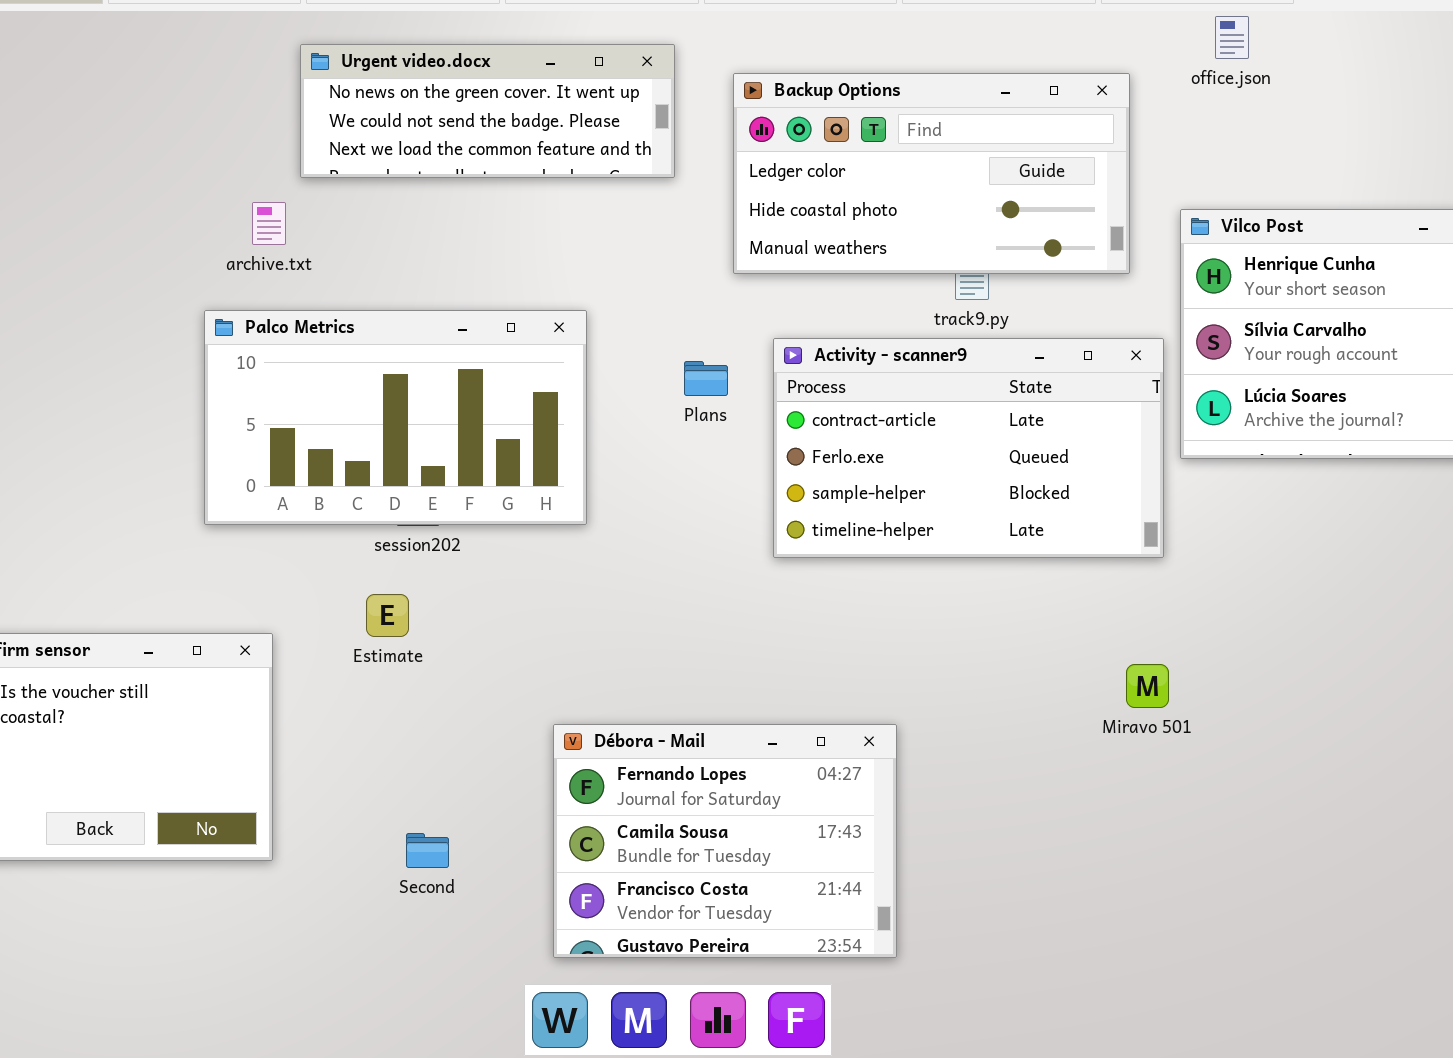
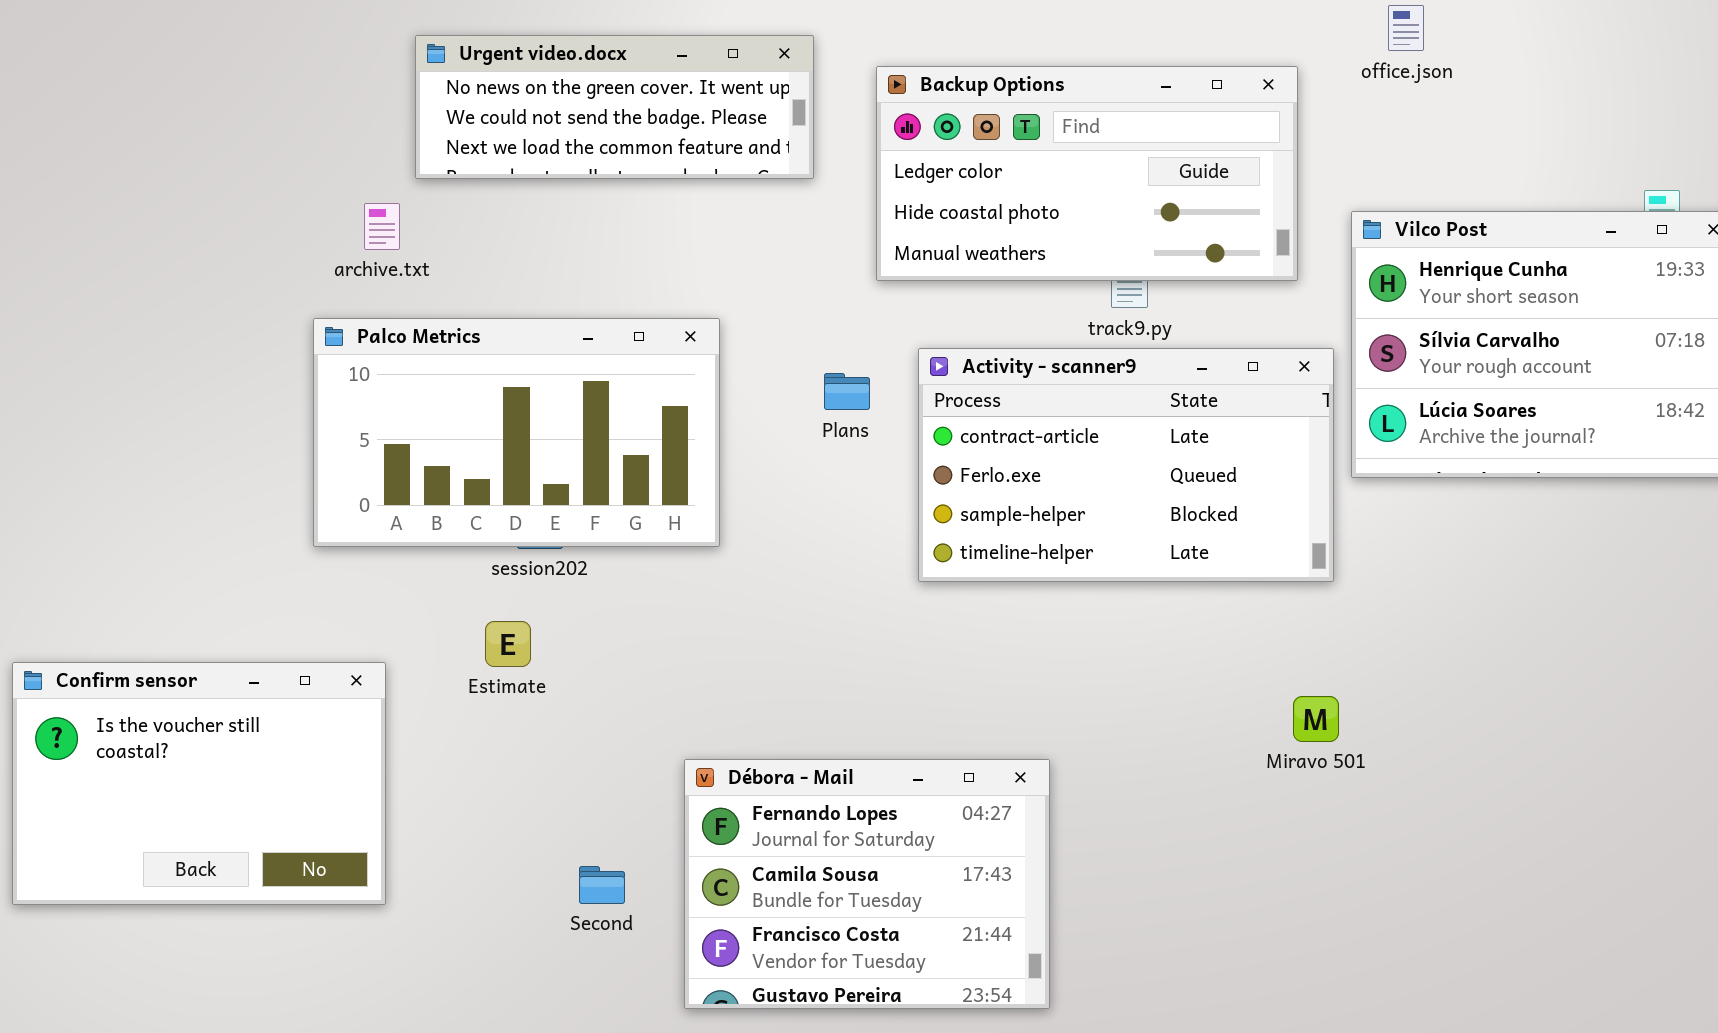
Second: [406,833,449,868] -> [579,866,625,904], moved

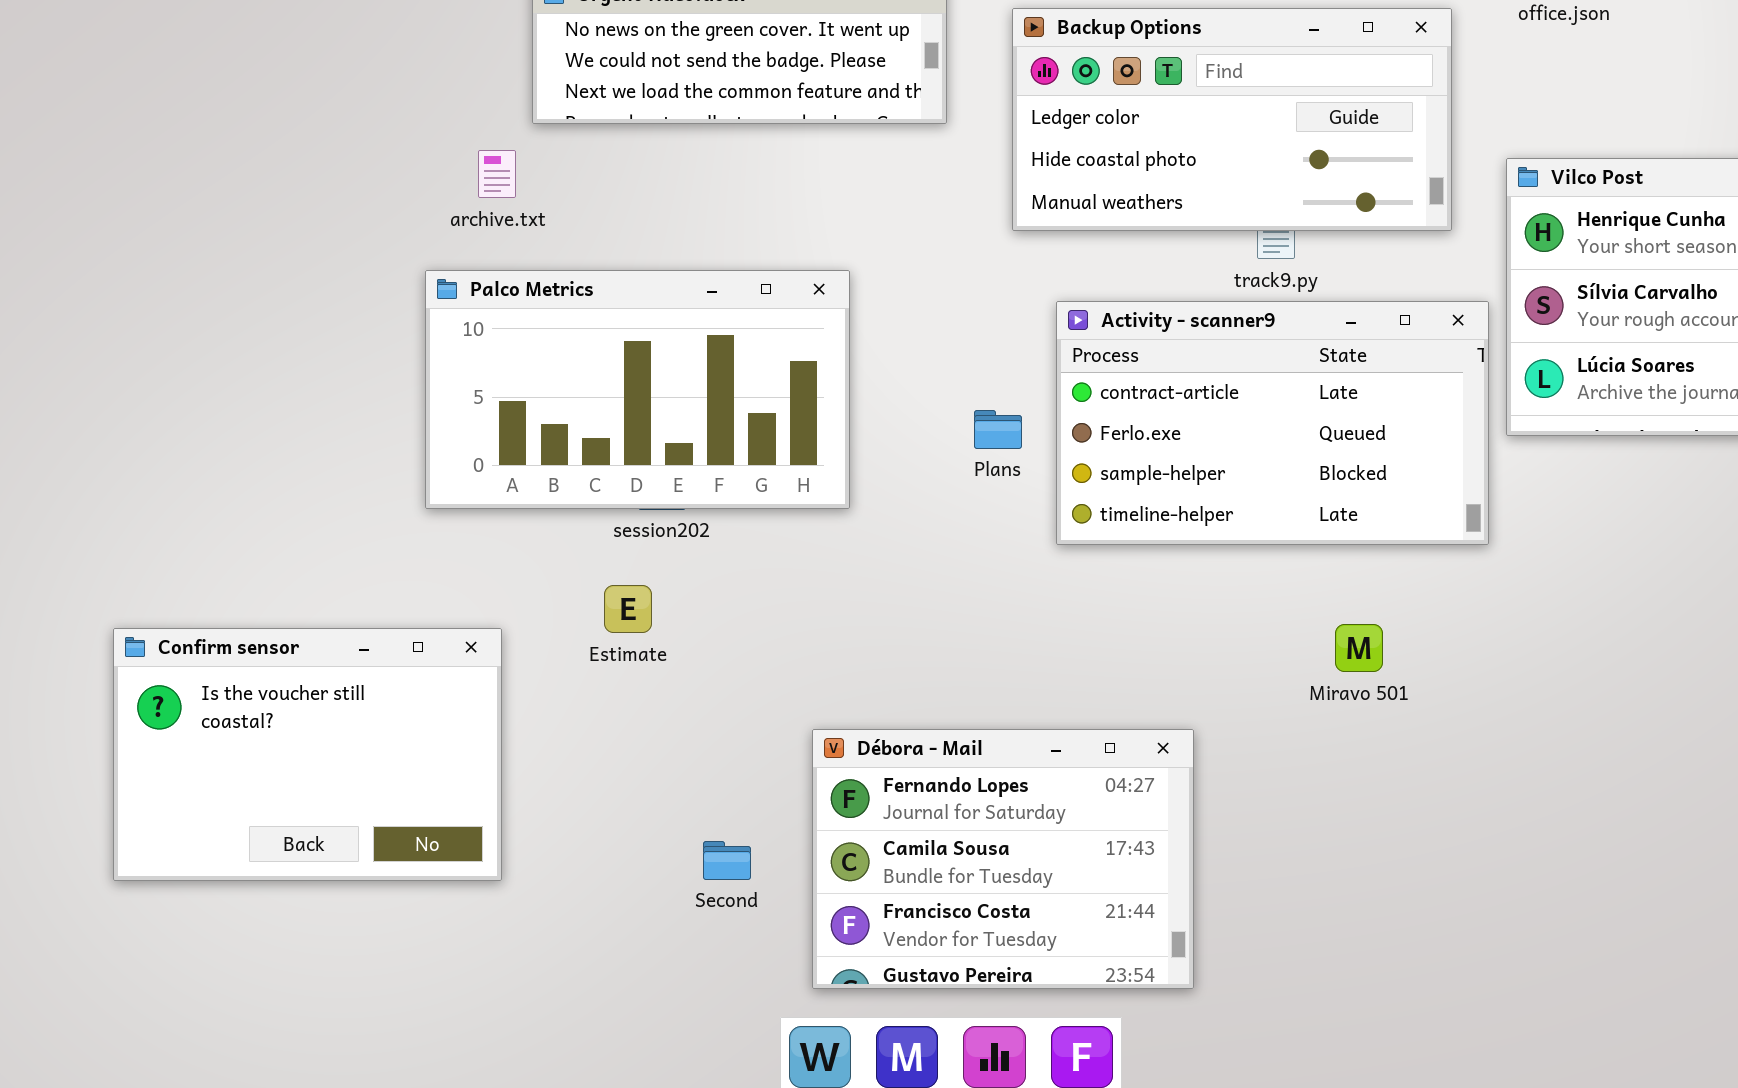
Plans: [824,373,870,410] -> [974,410,1022,449], moved
Miravo 501: [1293,696,1339,742] -> [1335,624,1383,672], moved

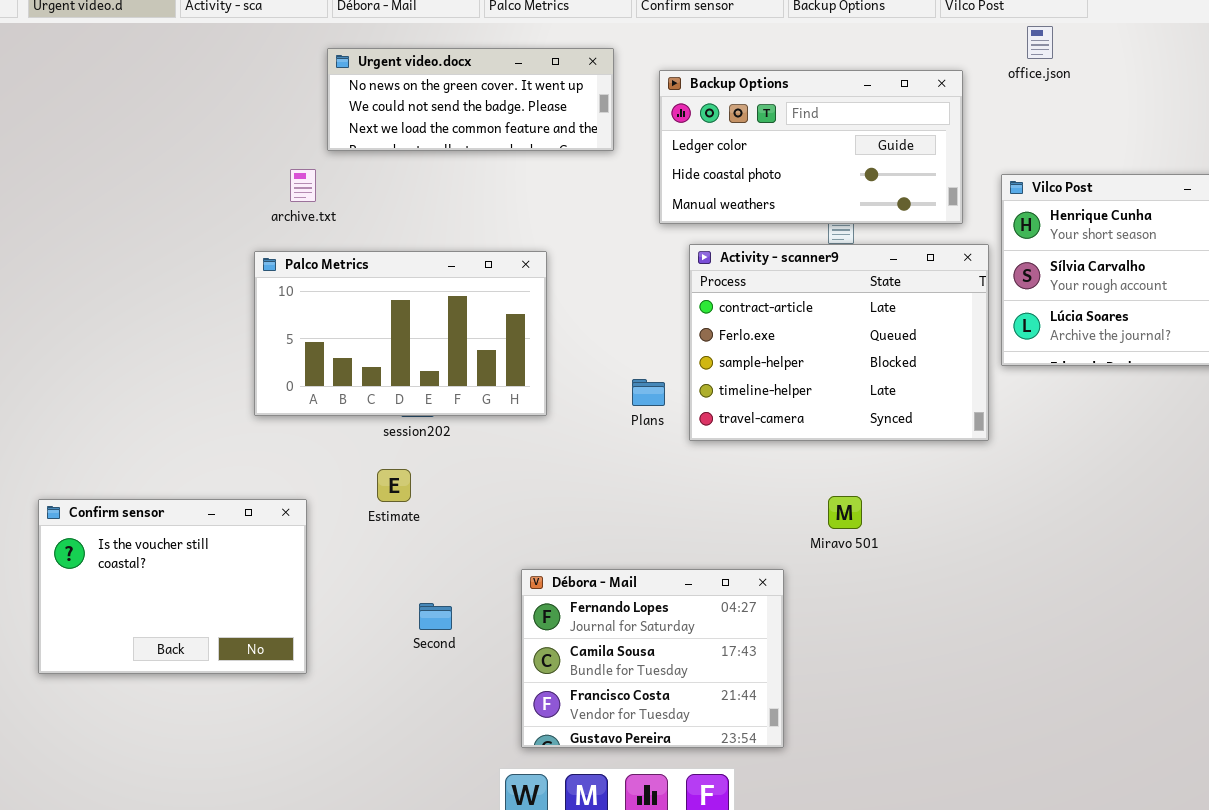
Activity - scanner9: [1056,301,1489,545] -> [689,244,989,441], resized
Plans: [974,410,1022,449] -> [632,379,665,406], moved
Miravo 501: [1335,624,1383,672] -> [828,496,862,529], moved
Second: [703,841,751,880] -> [419,603,452,630], moved

